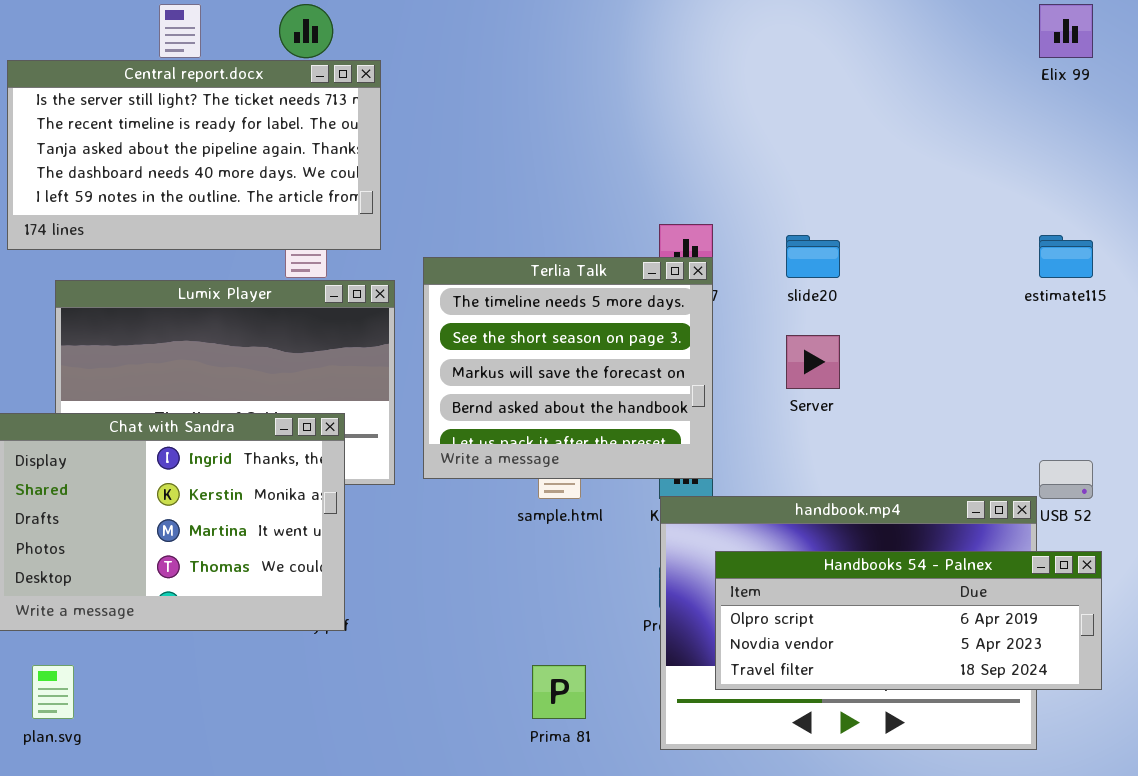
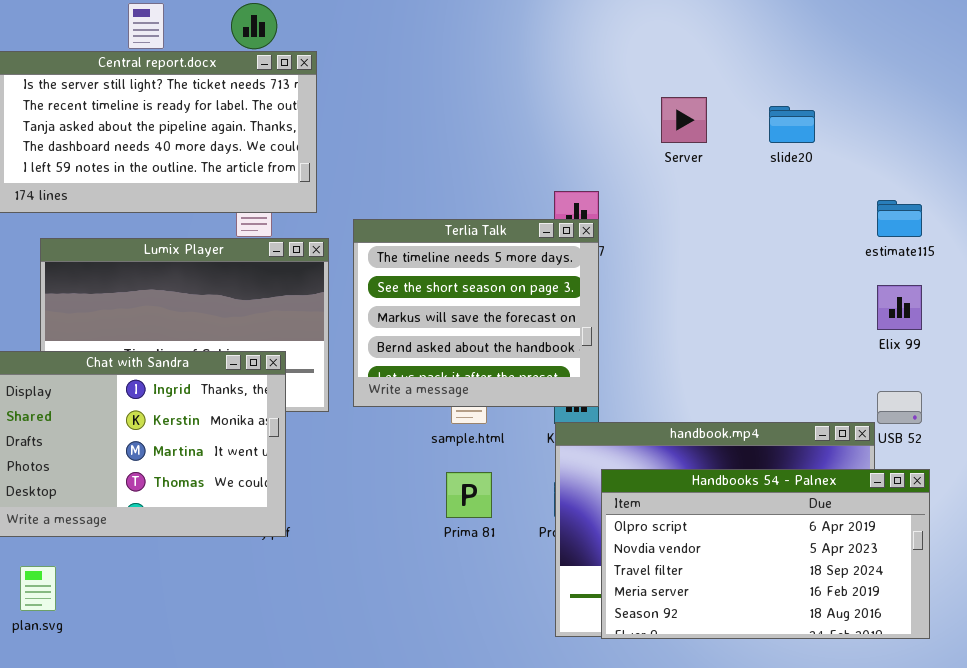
Elix 99: [1039,4,1093,58] -> [877,285,922,330], moved
slide20: [786,235,840,278] -> [769,106,815,143], moved
Server: [786,335,840,389] -> [661,97,707,143], moved
Handbooks 54 - Palnex: [715,551,1102,690] -> [601,469,930,639], resized
Prima 81: [532,665,586,719] -> [446,472,492,518], moved

